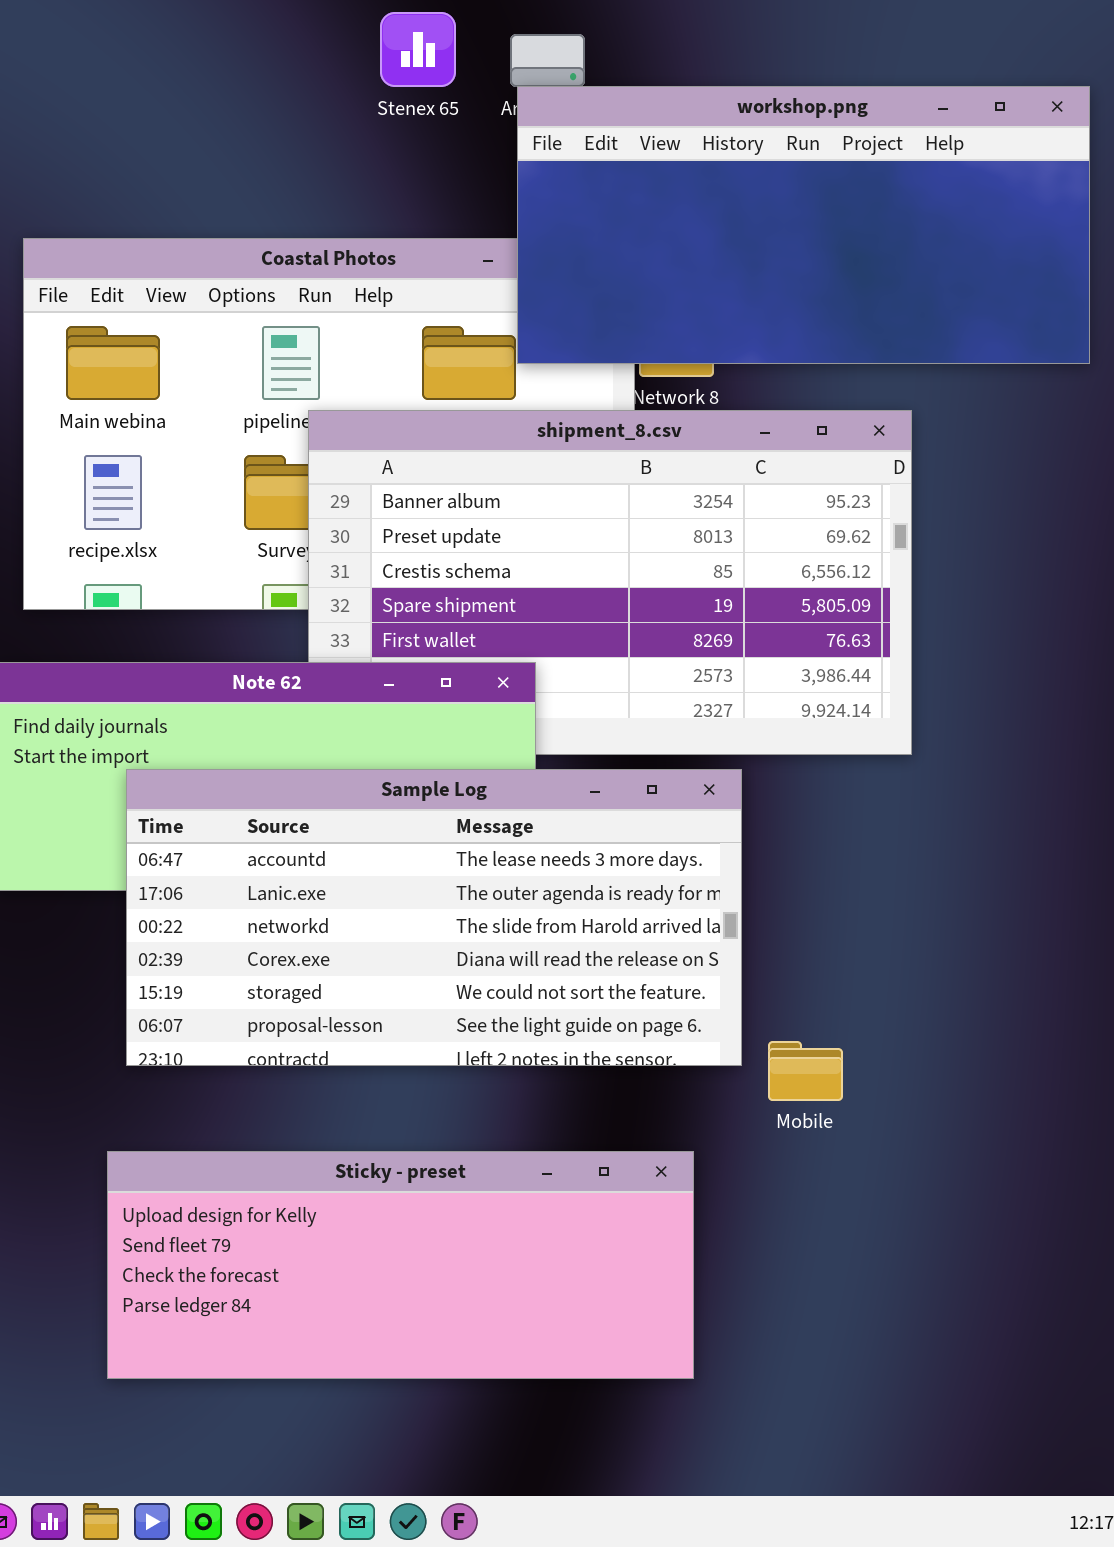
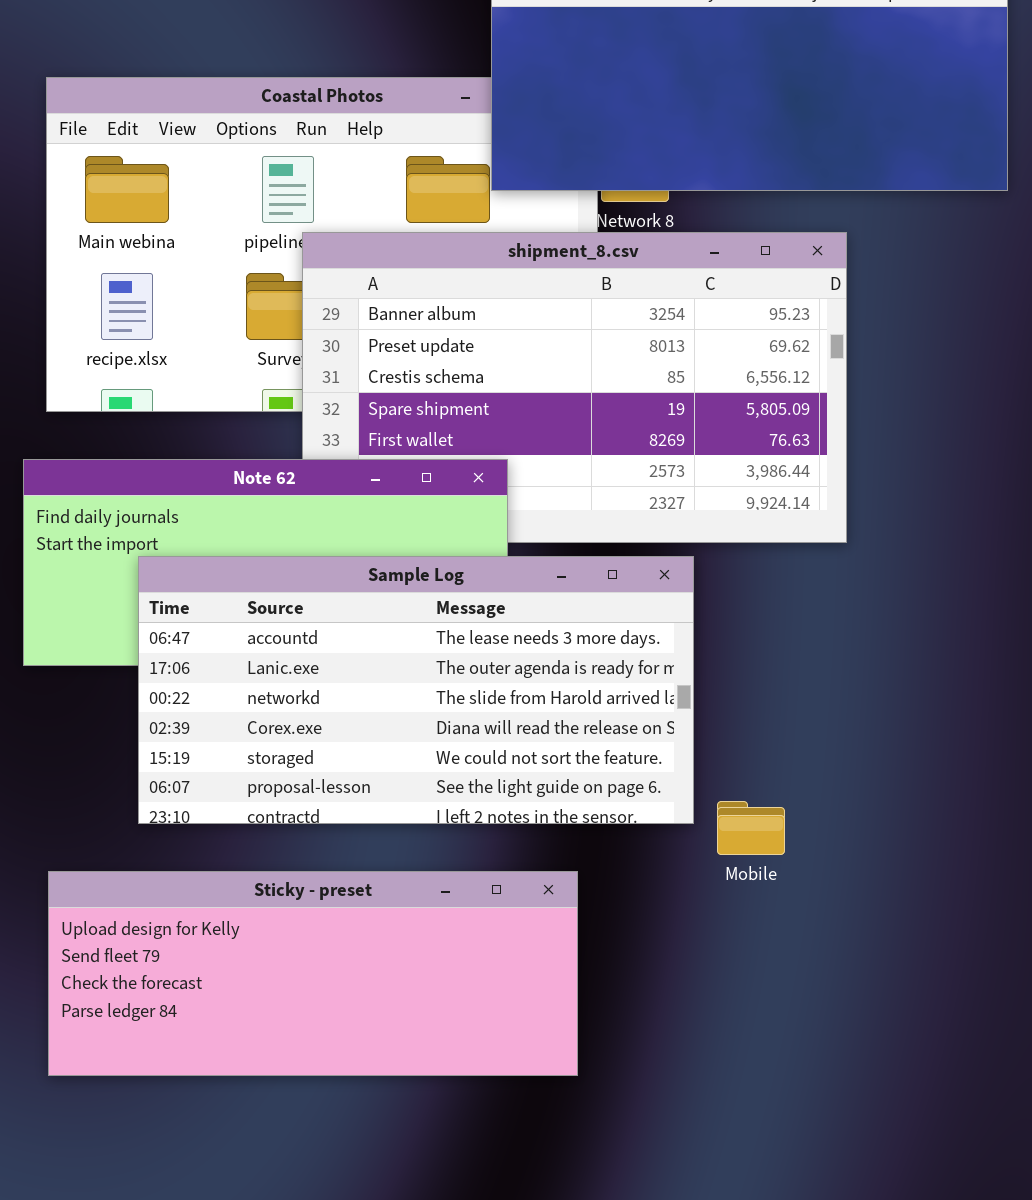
Sticky - preset: [107,1151,694,1379] -> [48,871,578,1076], moved

